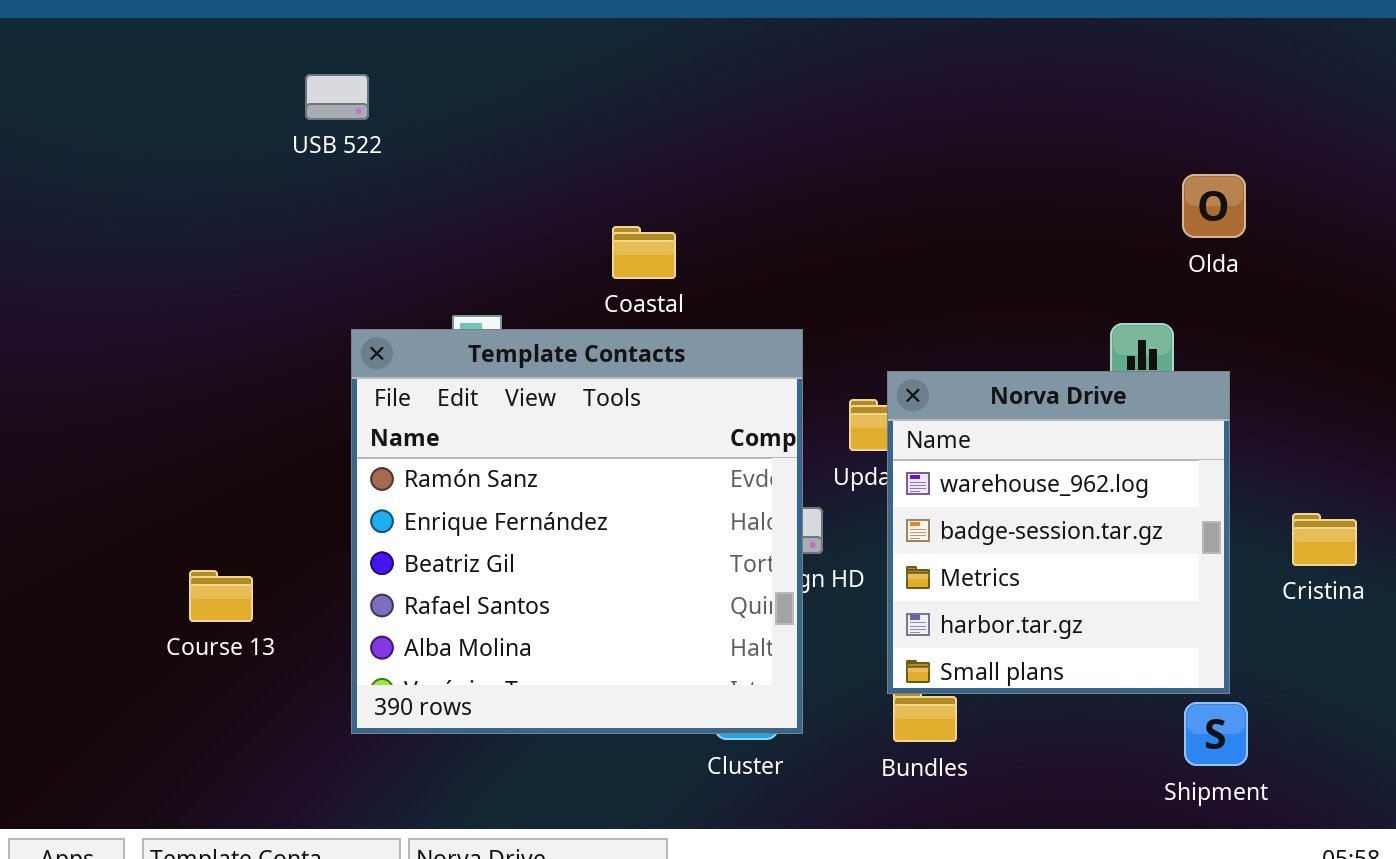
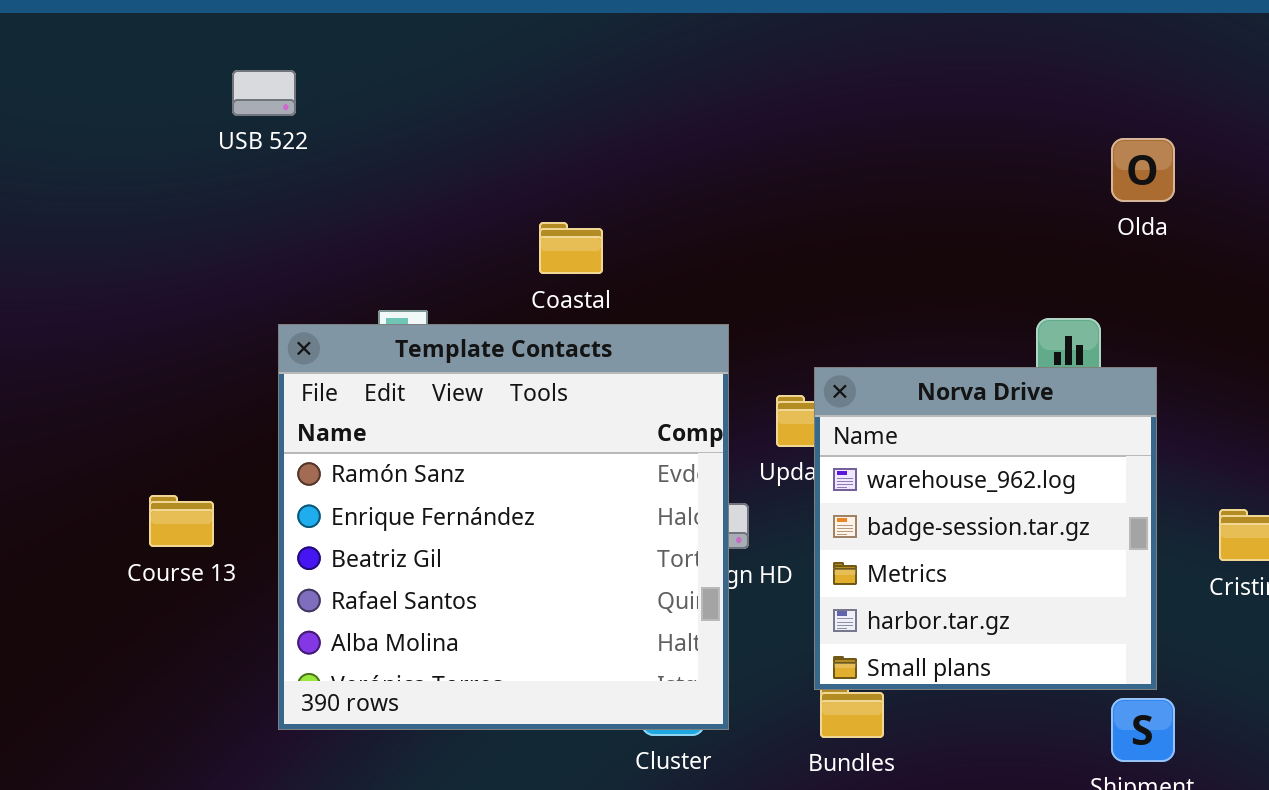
Olda: [1182,174,1246,238] -> [1111,138,1175,202], moved
Course 13: [189,570,253,622] -> [149,495,214,547], moved

